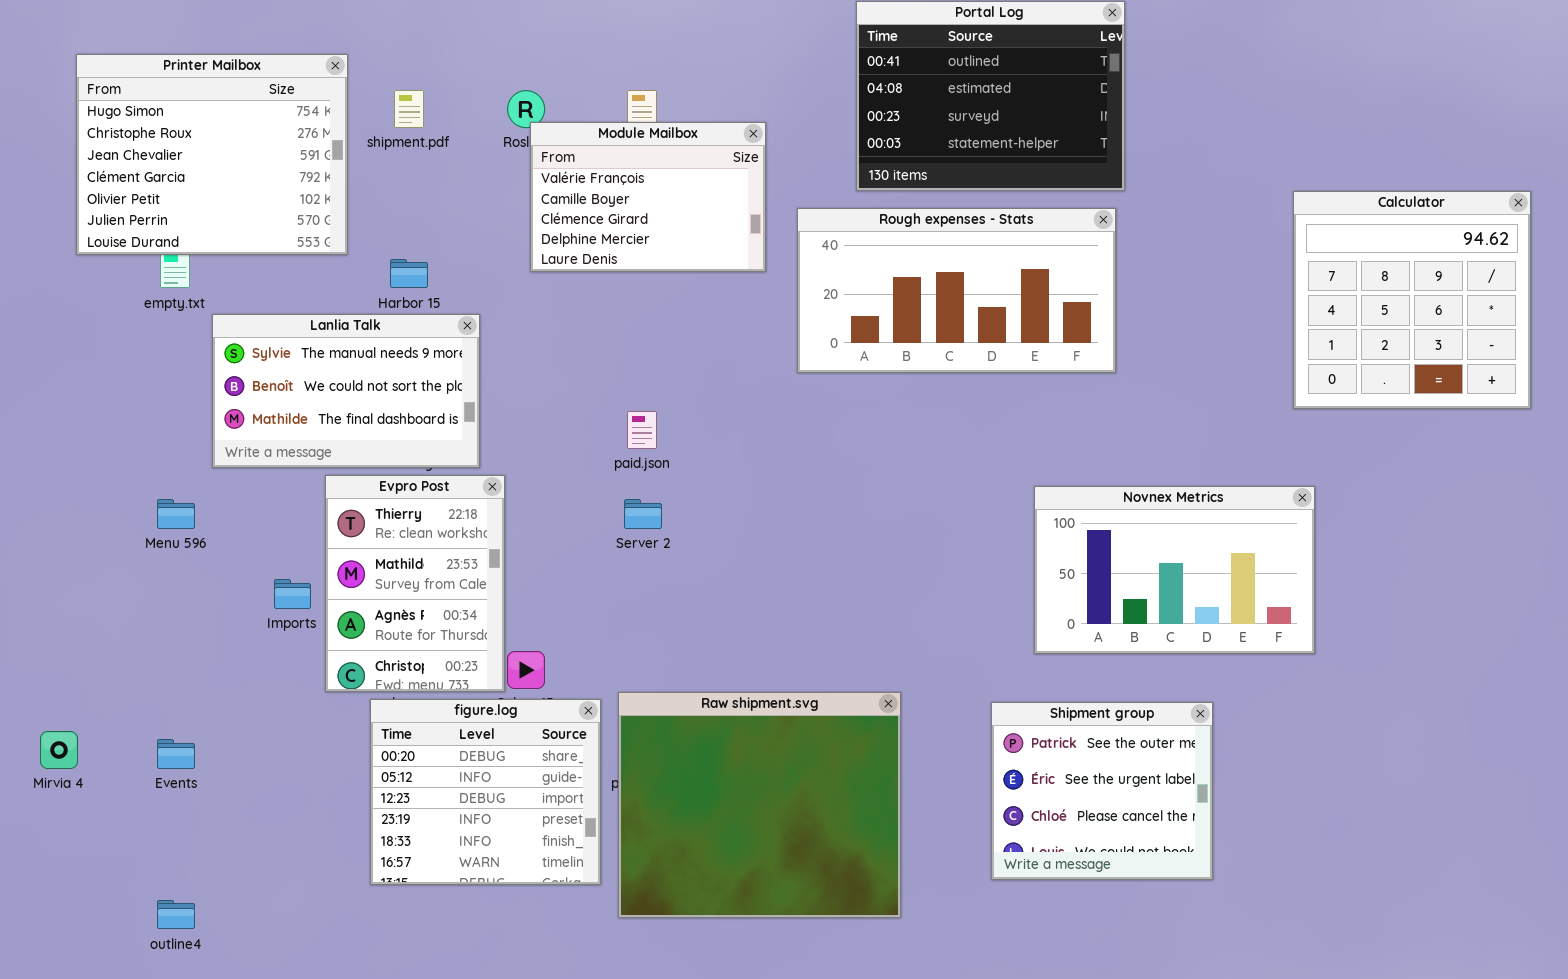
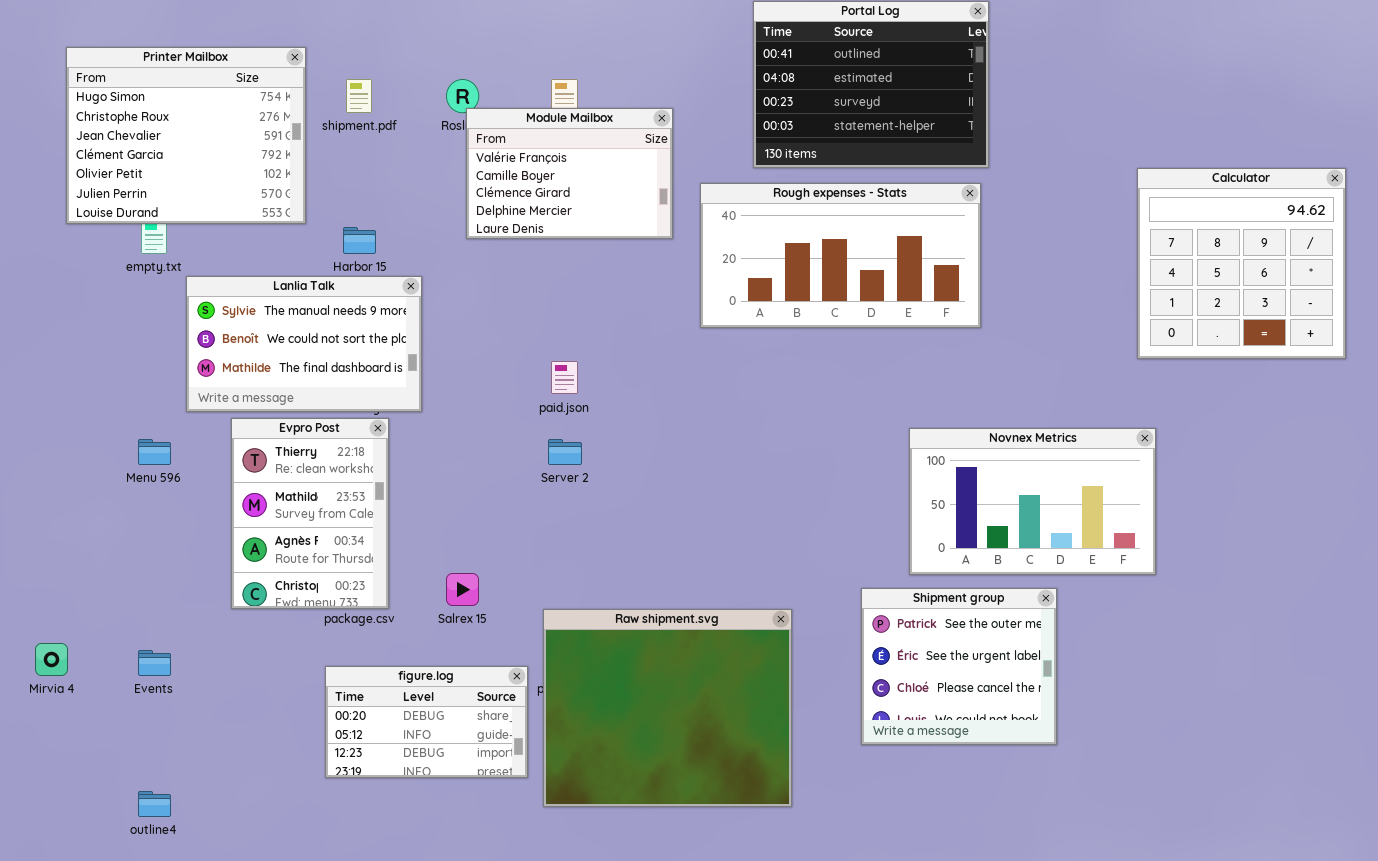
Evpro Post: [325,475,505,692] -> [231,418,389,609], moved
figure.log: [370,699,601,885] -> [325,666,528,778], resized
Shipment group: [991,702,1213,880] -> [861,588,1057,745], moved

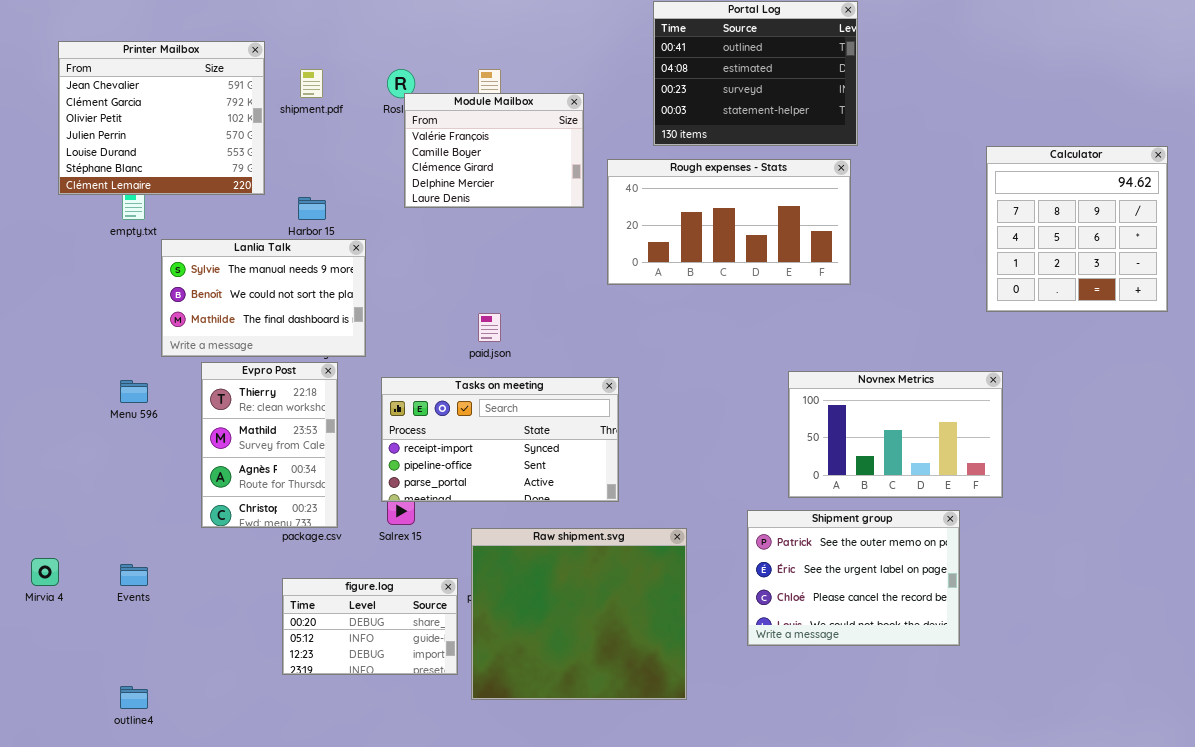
Printer Mailbox: [66,47,306,224] -> [58,41,265,195], scrolled down 2 rows
Tasks on meeting: none -> [381,377,619,502], opened
Shipment group: [861,588,1057,745] -> [747,510,960,646], resized

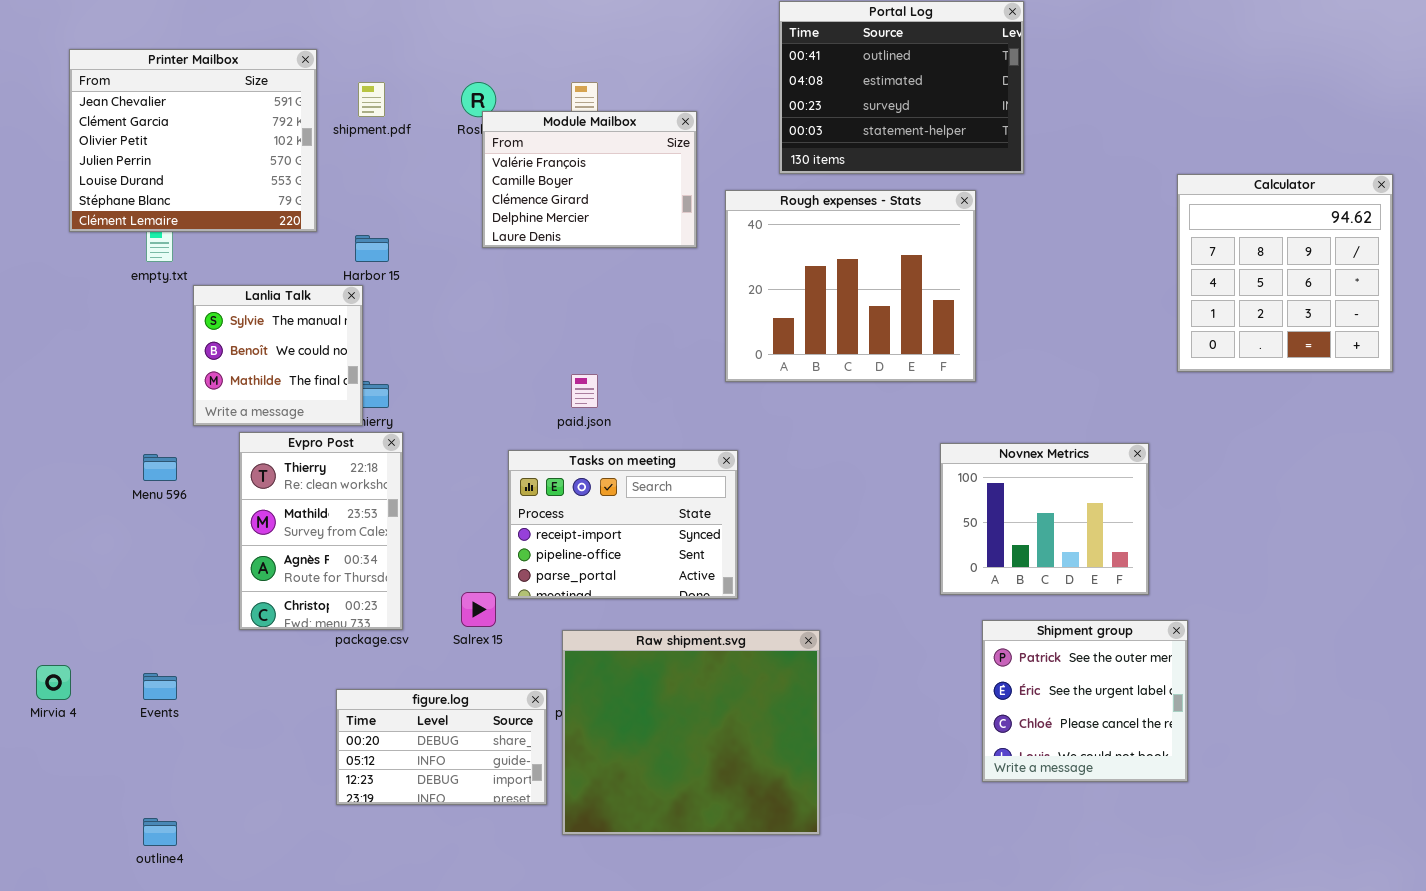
Rough expenses - Stats: [607,159,851,285] -> [725,190,976,382], resized
Lanlia Talk: [161,239,366,357] -> [193,285,363,426], resized
Novnex Metrics: [788,371,1003,498] -> [940,443,1149,595], resized
Tasks on meeting: [381,377,619,502] -> [508,450,738,599], resized
Shipment group: [747,510,960,646] -> [982,620,1188,782], moved, resized

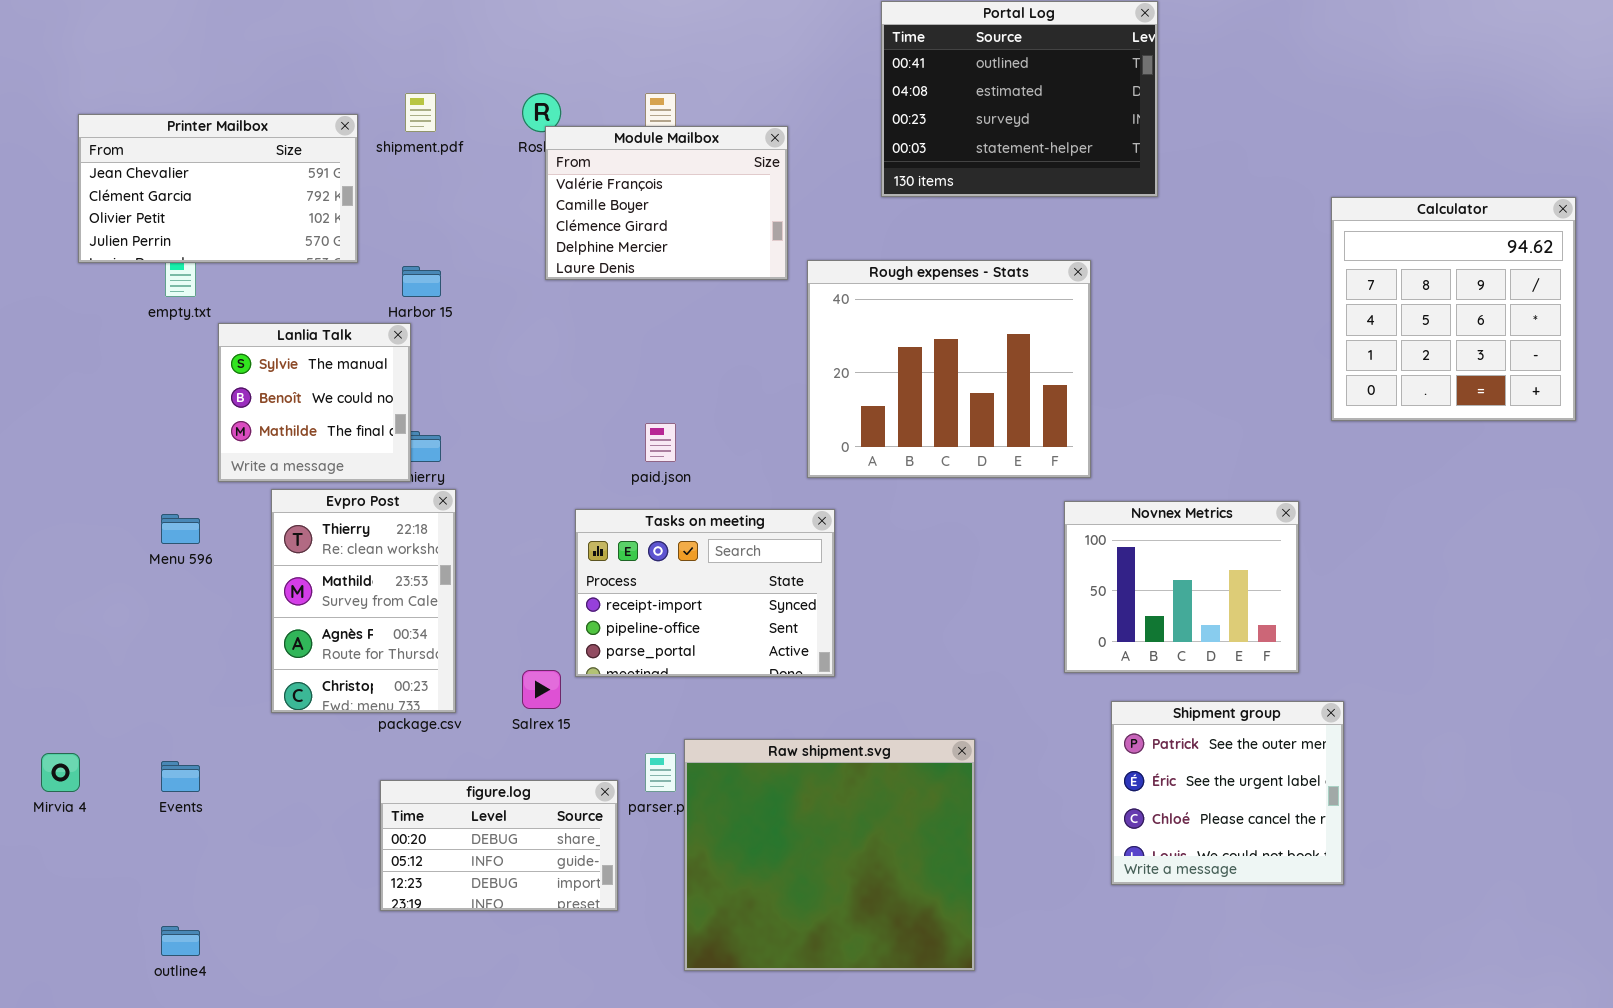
Printer Mailbox: [69,49,317,232] -> [78,114,358,263], resized
Rough expenses - Stats: [725,190,976,382] -> [807,260,1091,478], moved
Raw shipment.svg: [562,630,820,835] -> [684,739,975,971], moved

